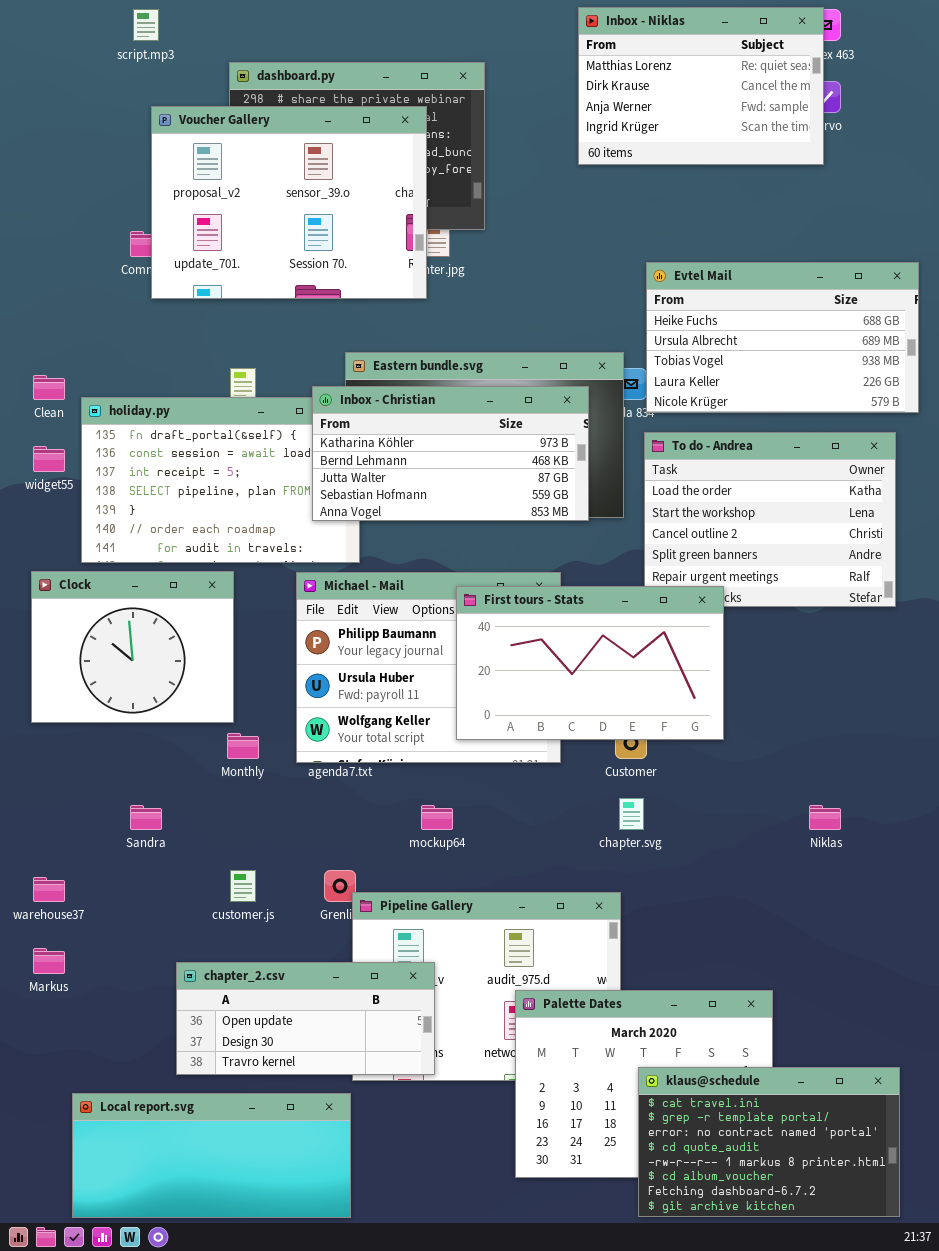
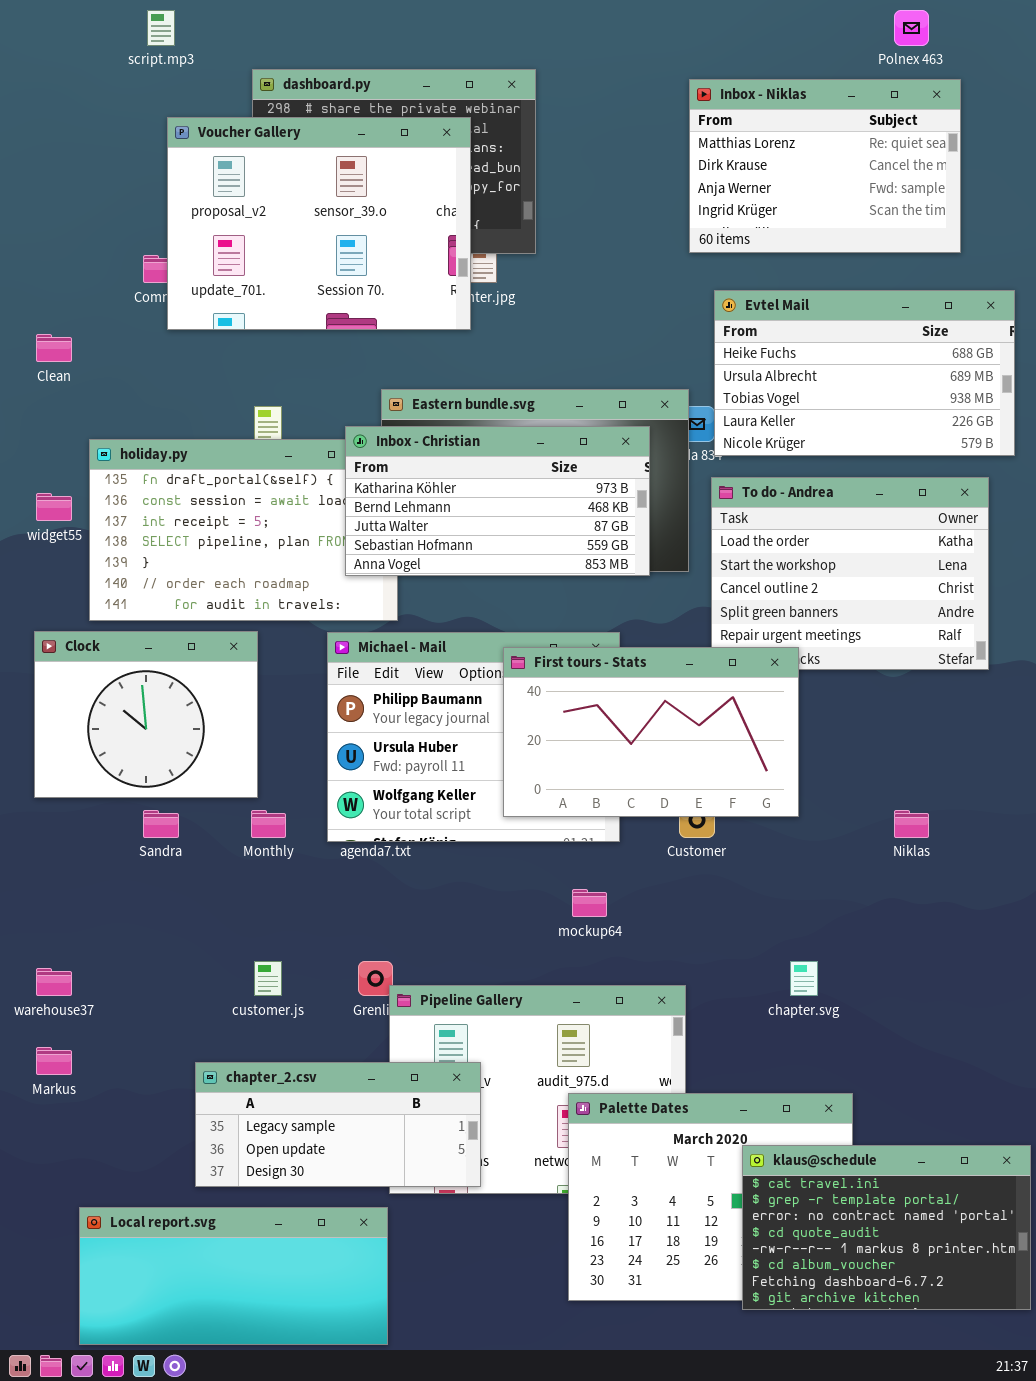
Inbox - Niklas: [578,7,824,165] -> [689,79,961,253], moved
Clean: [33,375,65,400] -> [36,334,72,362], moved
chapter.svg: [619,798,644,830] -> [790,961,818,996], moved
Sandra: [130,805,162,830] -> [143,810,179,838], moved
mockup64: [421,805,453,830] -> [572,889,607,917], moved
Niklas: [809,805,841,830] -> [894,810,929,838], moved
chapter_2.csv: [176,962,435,1075] -> [195,1062,481,1187], scrolled up 1 row
klaus@schedule: [638,1067,900,1217] -> [742,1145,1031,1310], moved

